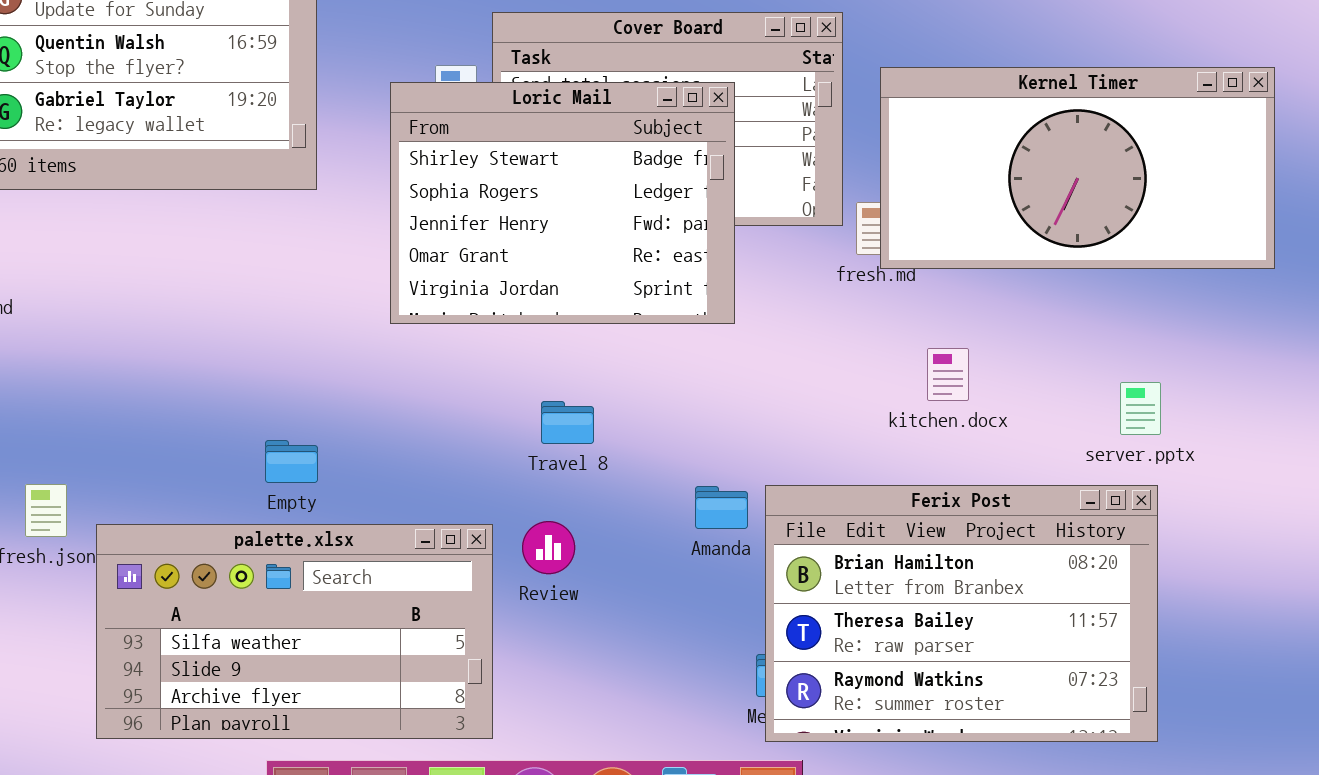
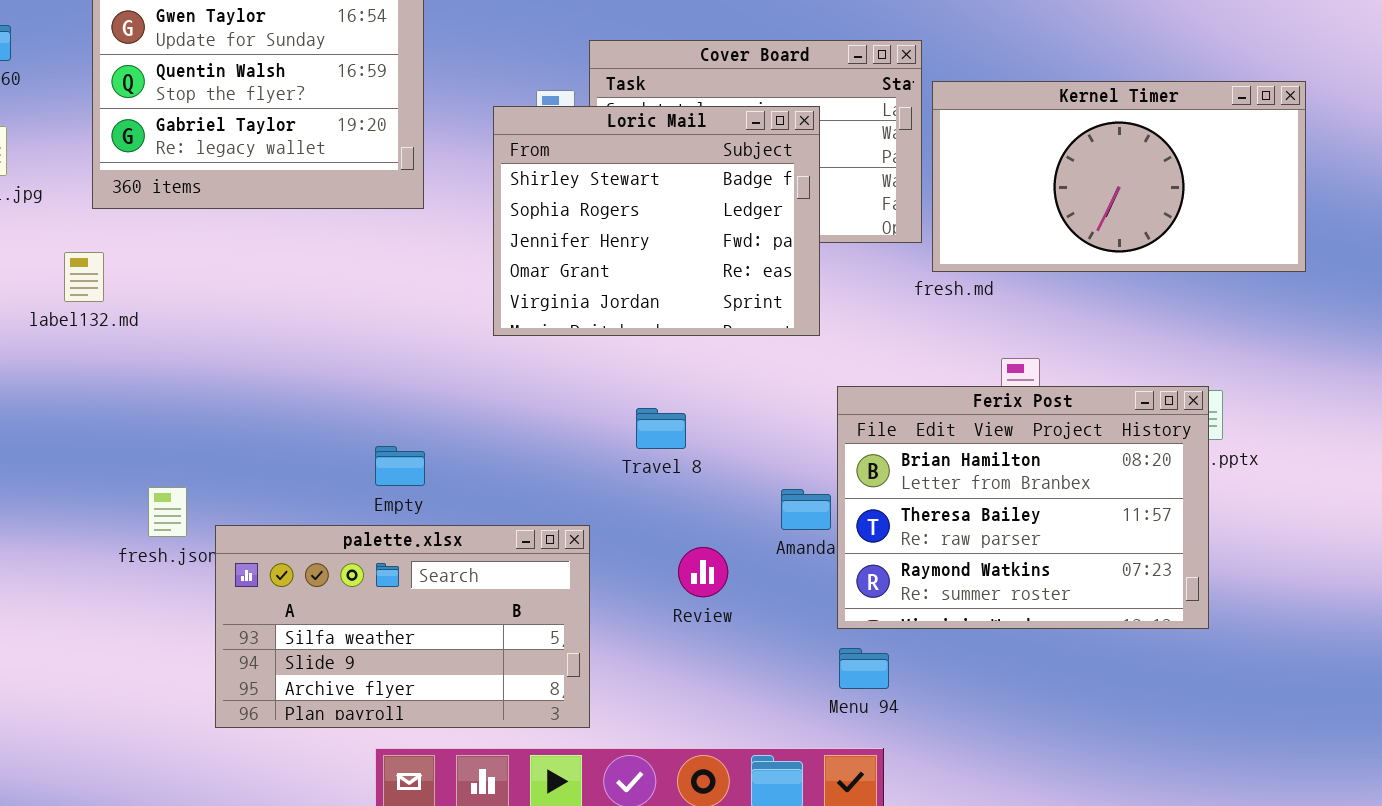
Kernel Timer: [880,67,1275,269] -> [932,81,1306,272], moved
Ferix Post: [765,485,1158,742] -> [837,386,1209,629], moved
Review: [522,521,575,574] -> [678,547,728,597], moved

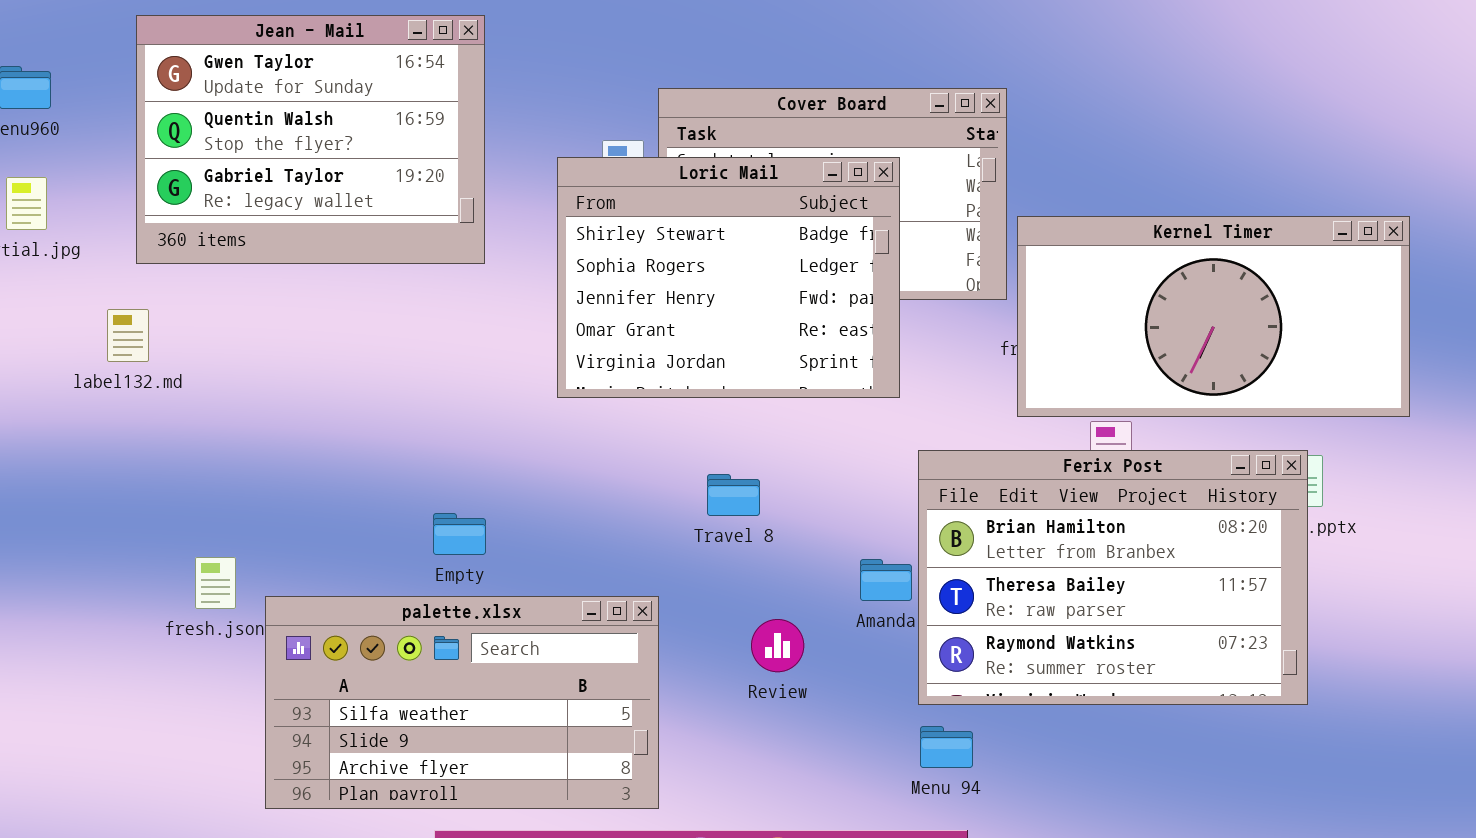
Kernel Timer: [932,81,1306,272] -> [1017,216,1410,417], moved

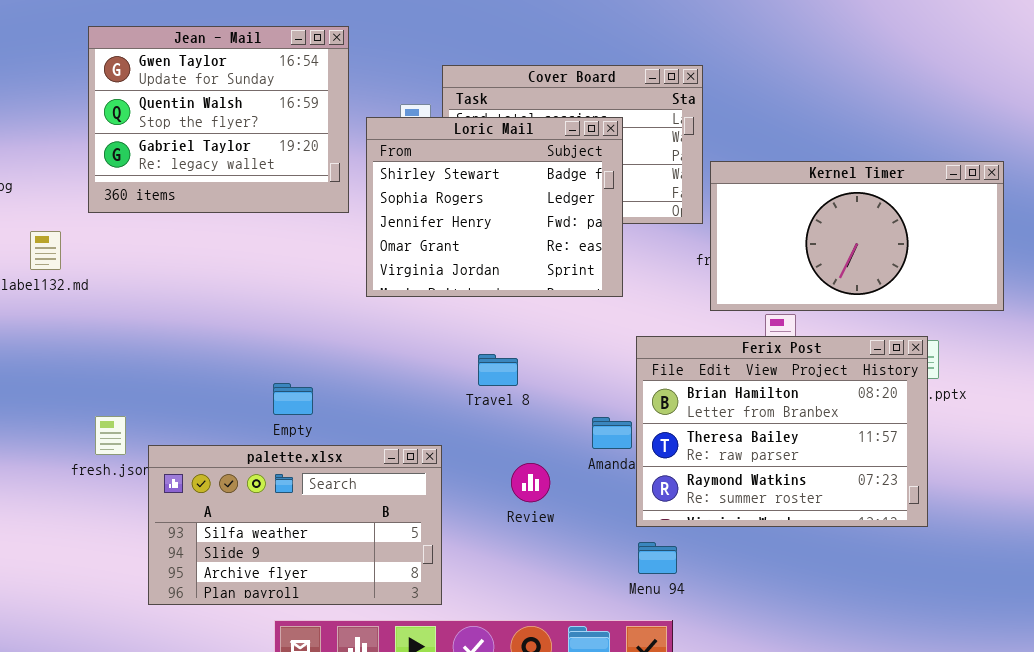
Jean - Mail: [136,15,485,264] -> [88,26,349,213], moved

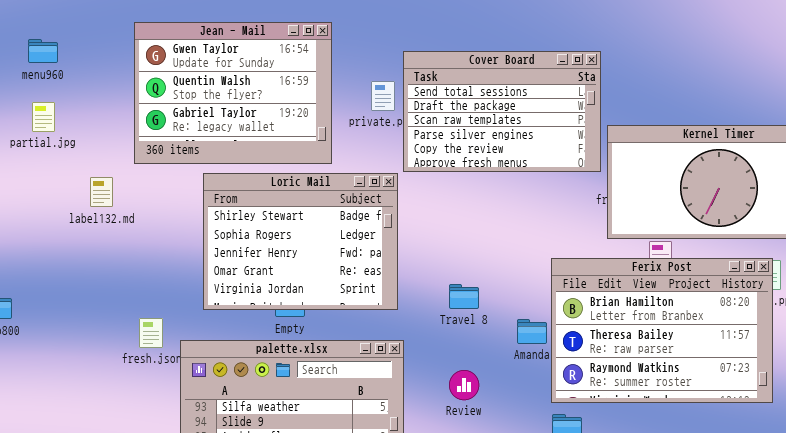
Loric Mail: [366,117,623,297] -> [203,173,398,310], moved
Travel 8: [478,354,518,386] -> [449,284,479,309], moved
Review: [511,463,550,502] -> [449,370,479,400], moved

